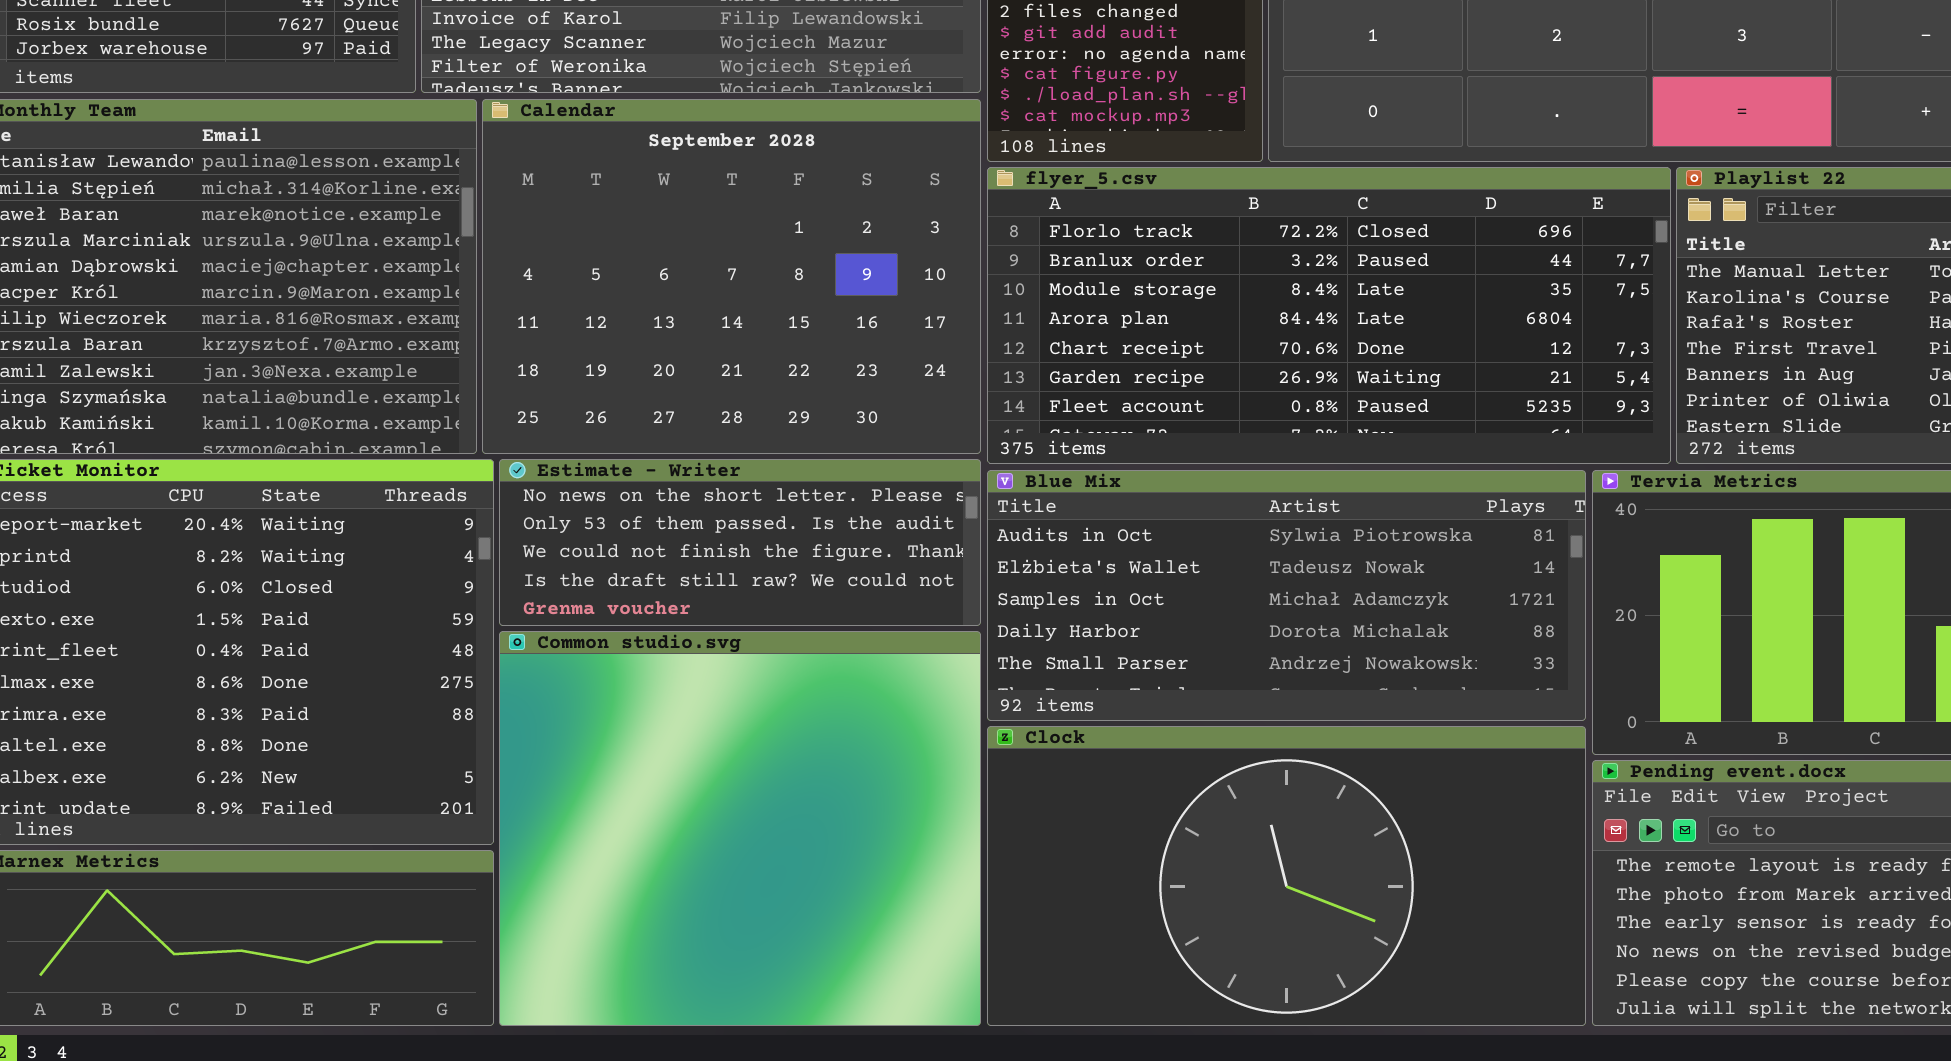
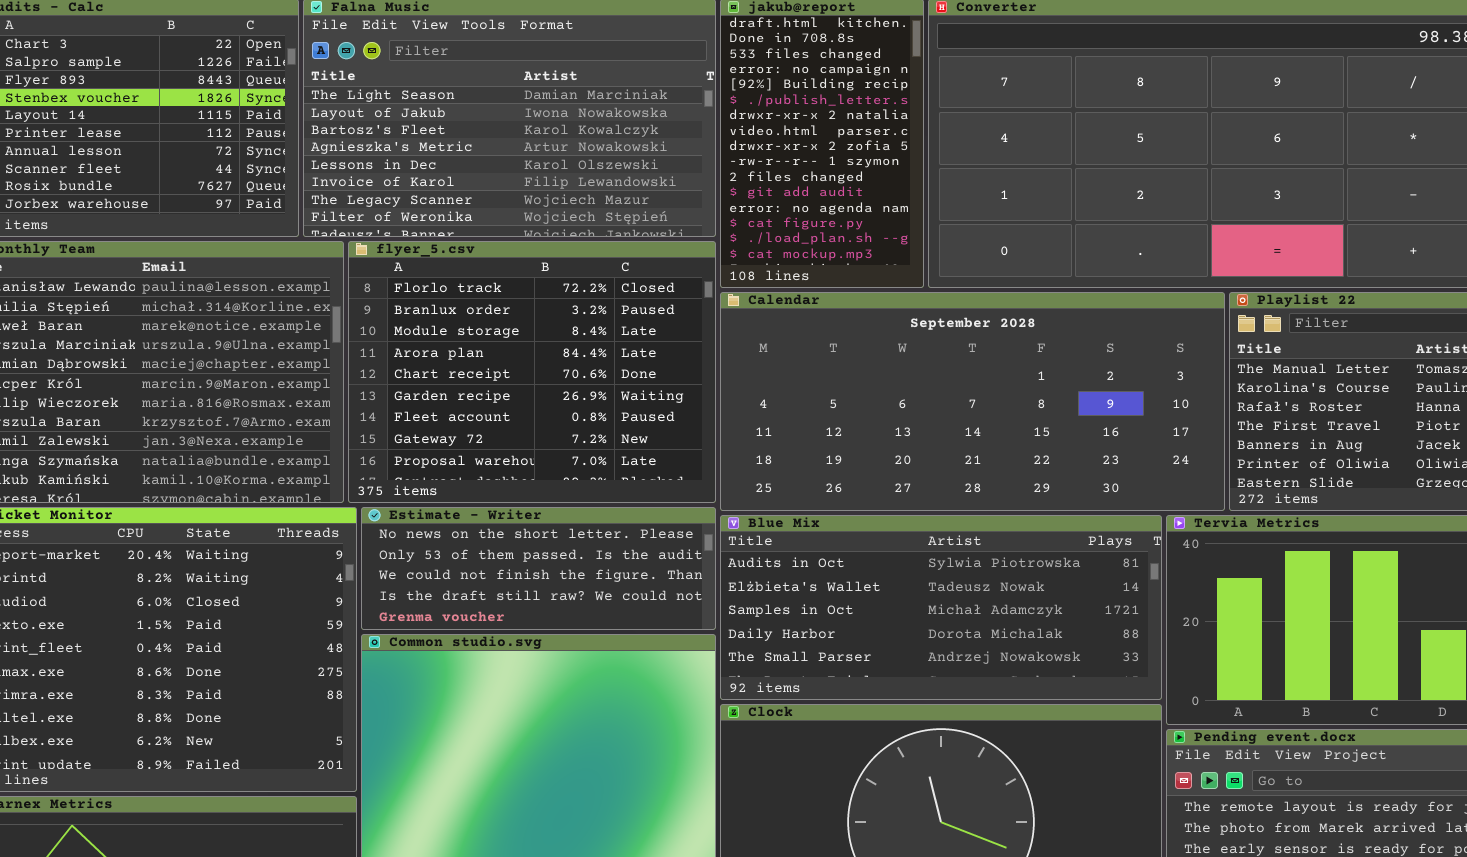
Calendar: [482,99,981,454] -> [720,292,1225,511], moved, resized
flyer_5.csv: [987,167,1671,464] -> [348,241,716,503], moved, resized

